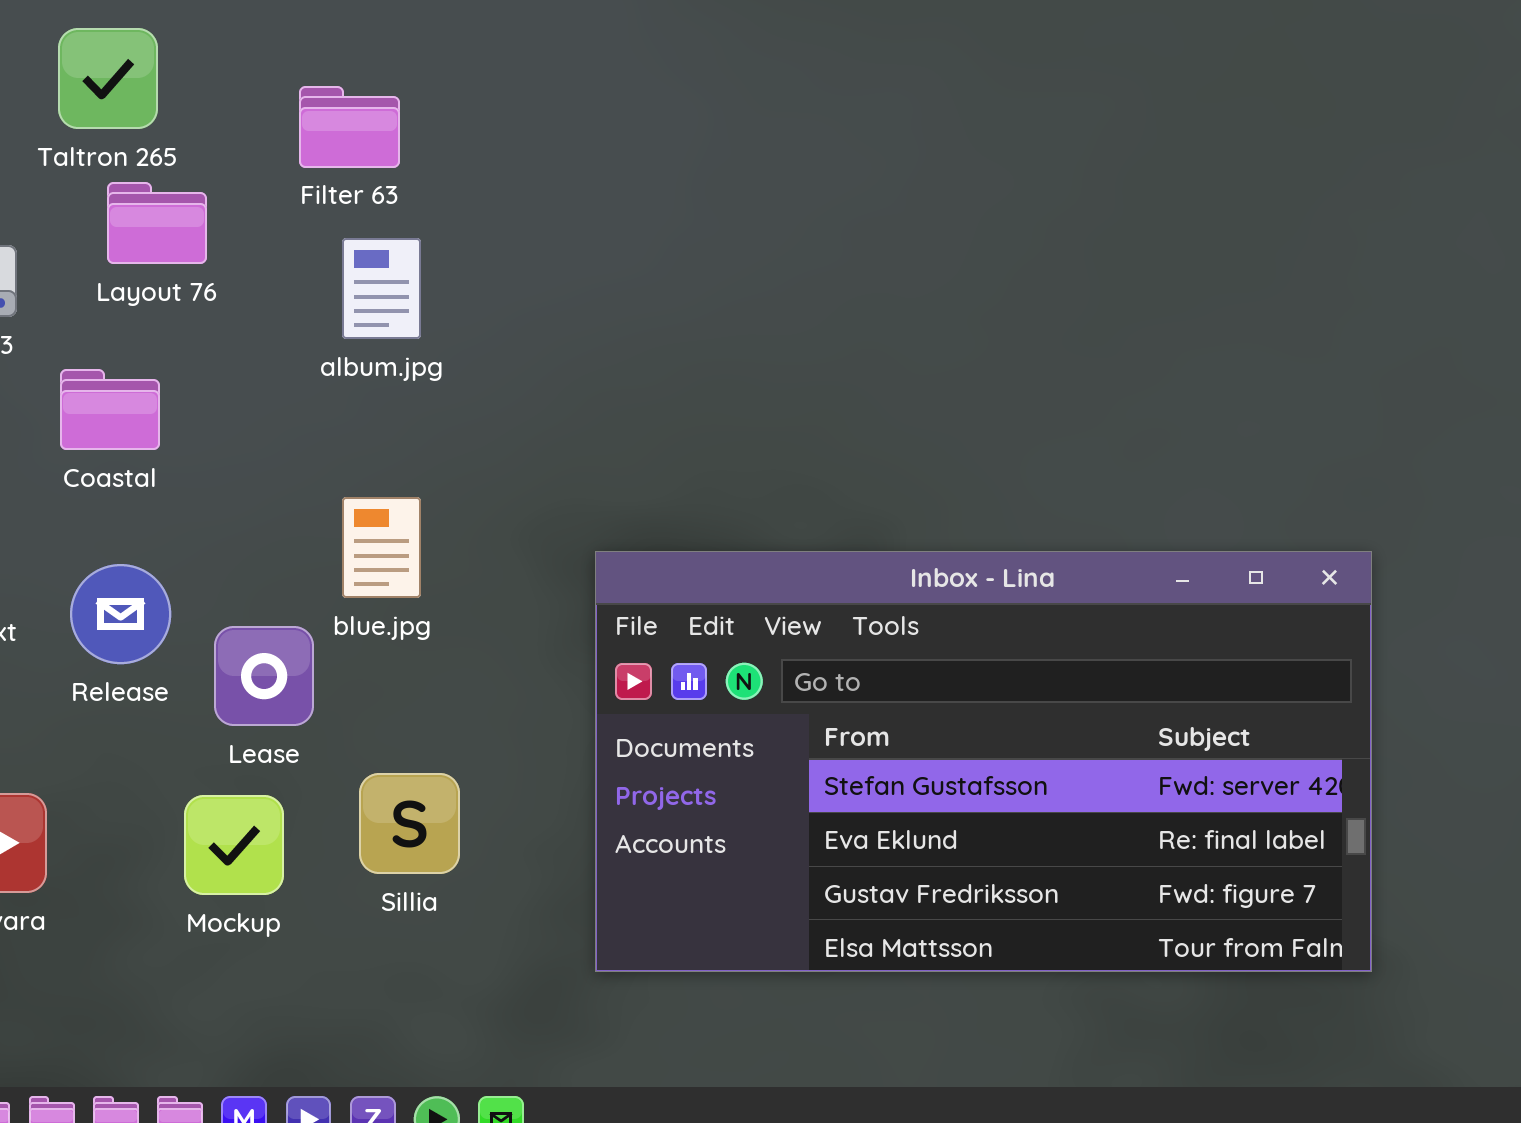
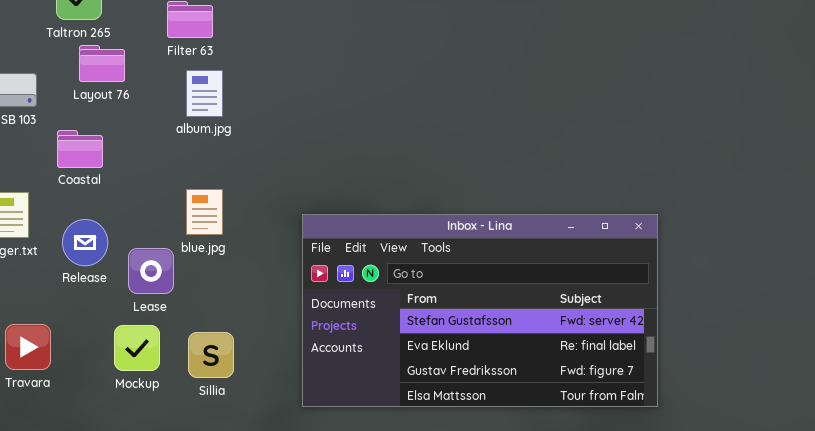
Sillia: [359,773,460,874] -> [188,332,234,378], moved

